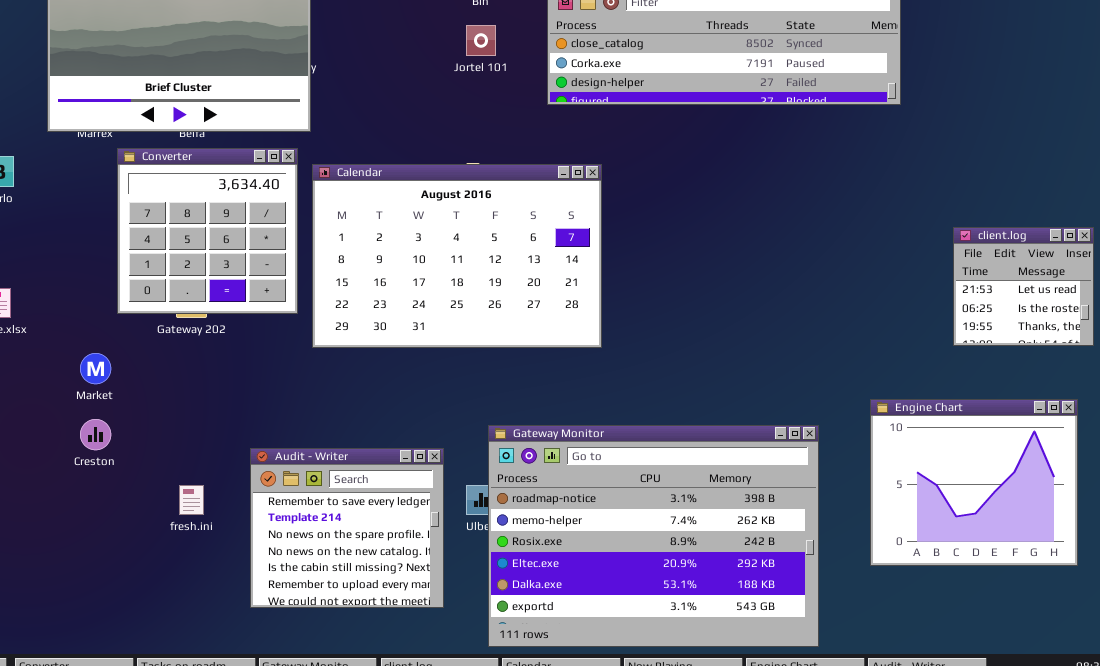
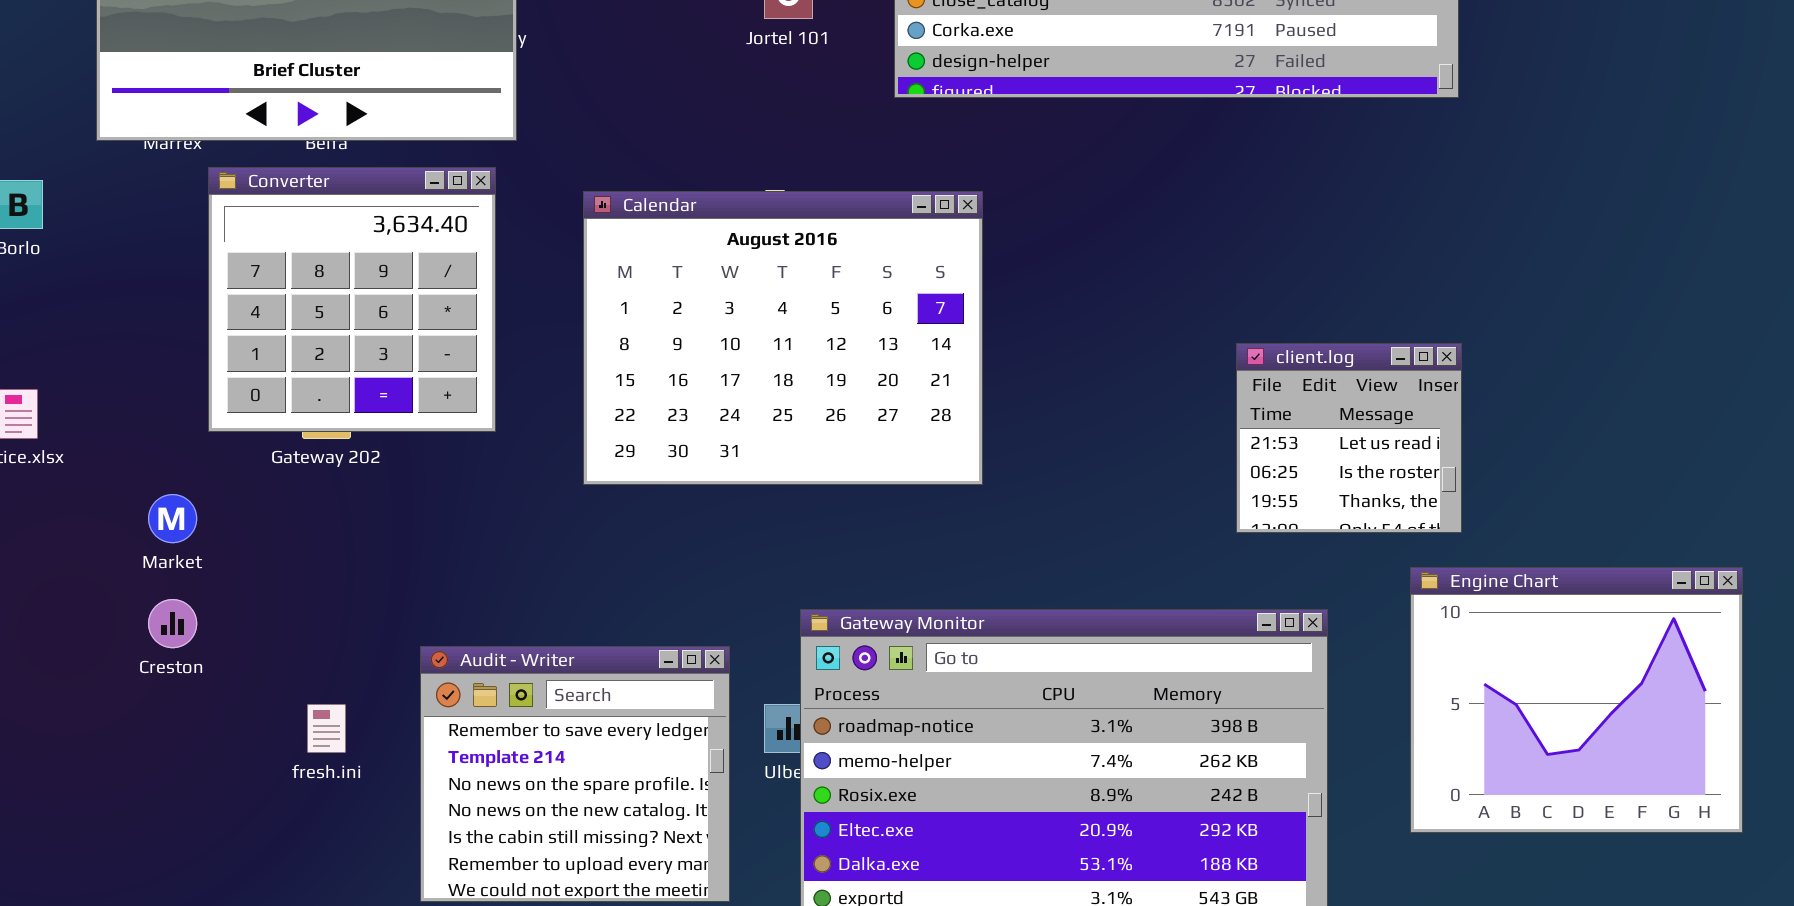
Calendar: [312,164,602,348] -> [583,191,983,485], resized
client.log: [953,227,1094,346] -> [1236,343,1462,533], moved

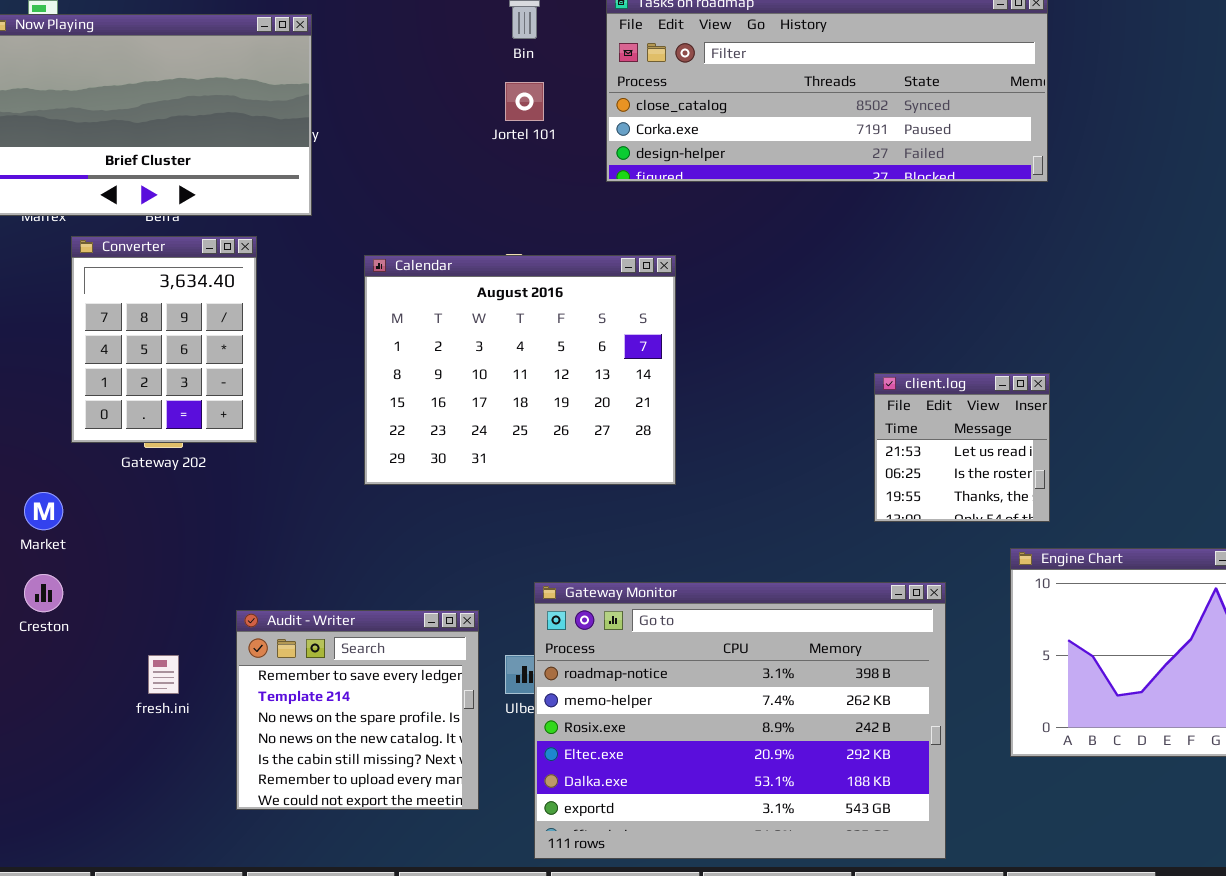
Converter: [208,167,496,432] -> [71,236,257,443], resized

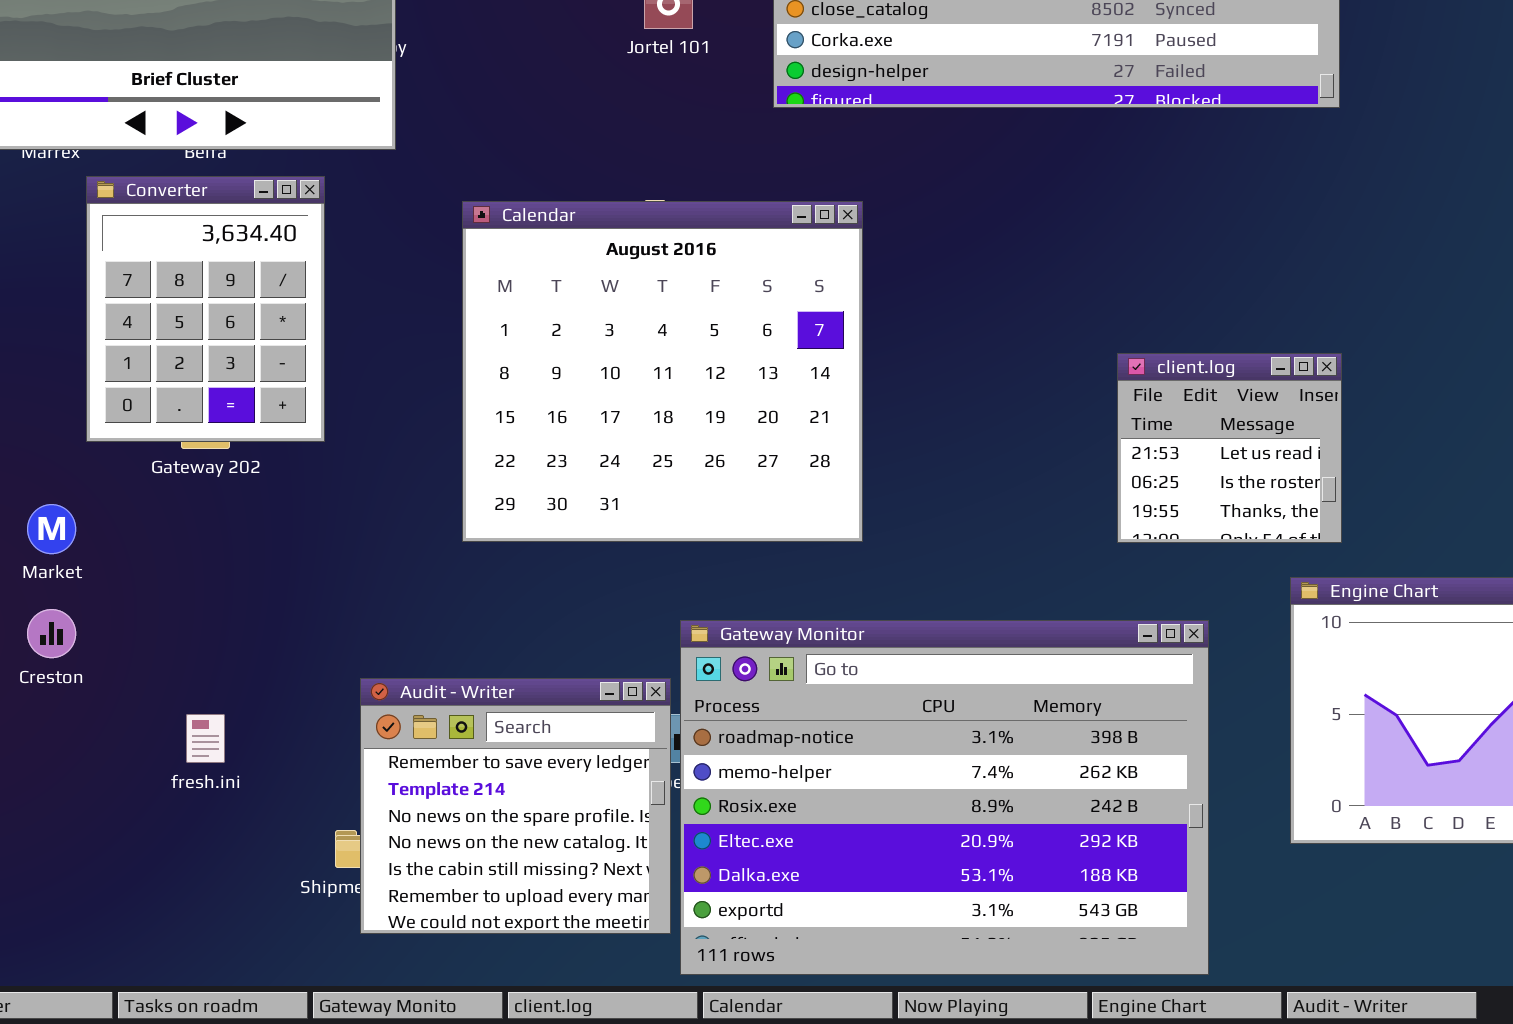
Calendar: [364,255,676,485] -> [462,201,863,542], resized
Audit - Writer: [236,610,479,810] -> [360,678,671,934], moved

